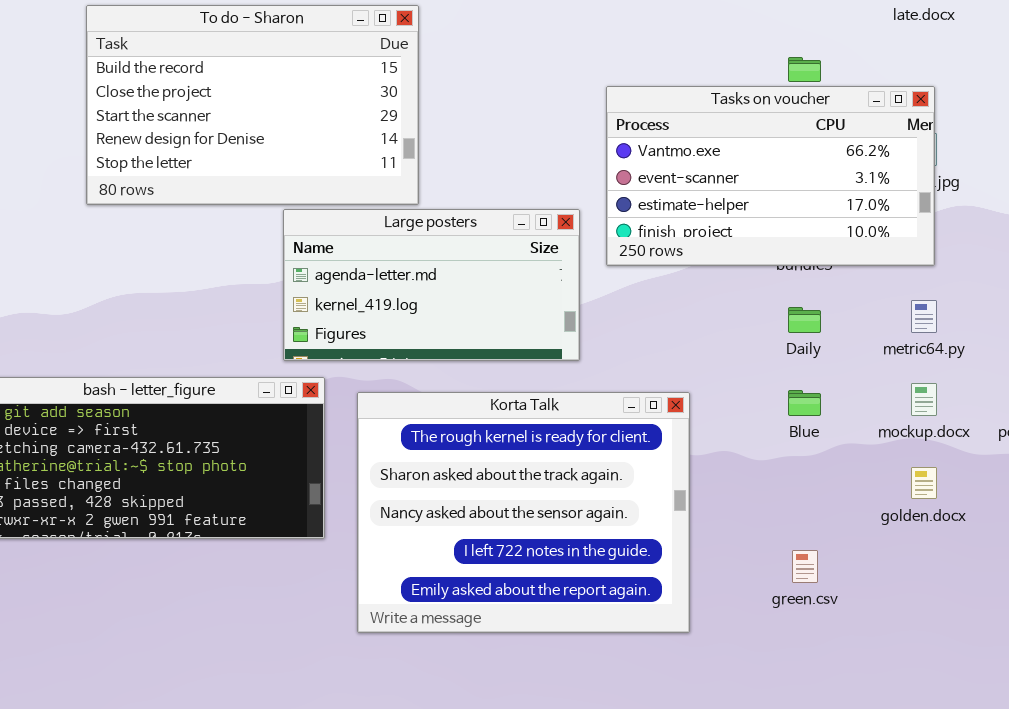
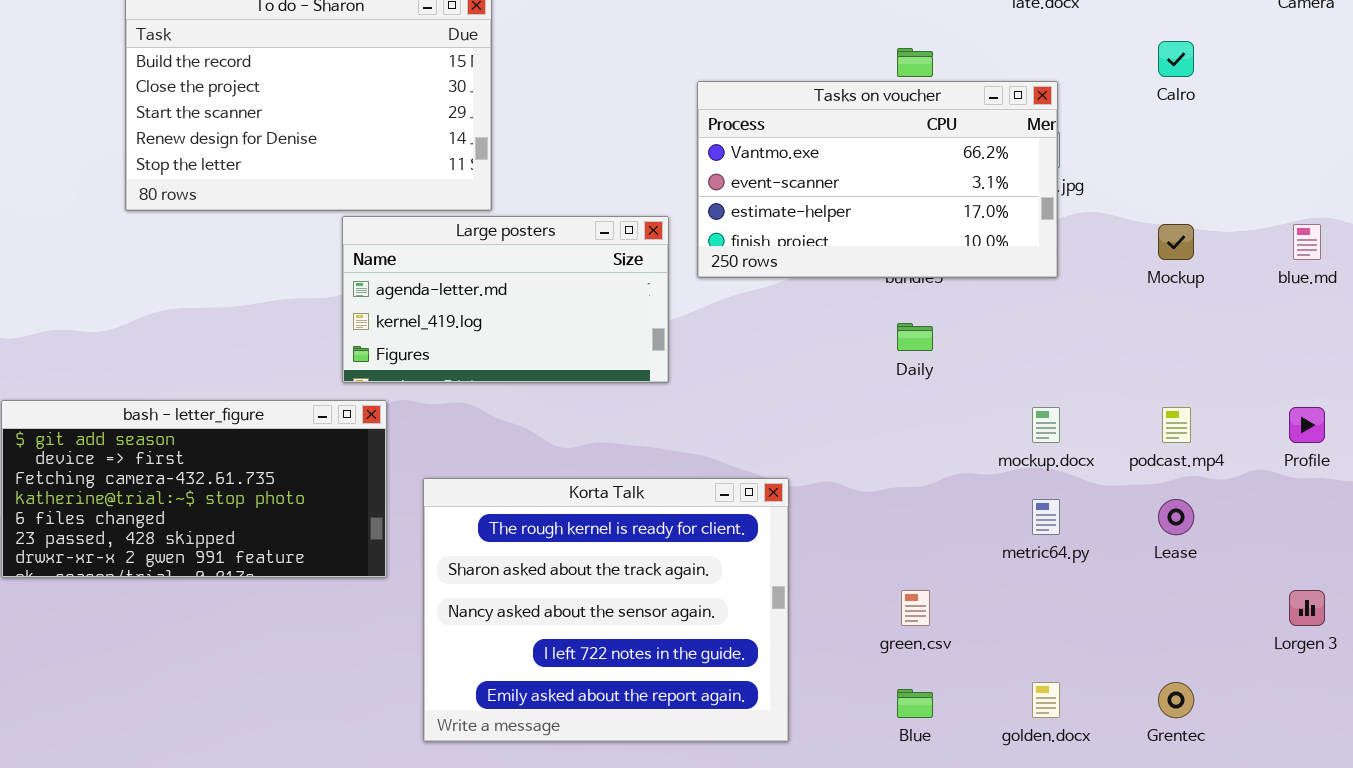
metric64.py: [911,300,937,333] -> [1032,499,1060,535], moved
Blue: [788,390,821,416] -> [897,689,933,718], moved
Korta Talk: [357,392,690,633] -> [423,478,789,742], moved
golden.docx: [911,467,937,499] -> [1032,682,1060,718], moved

